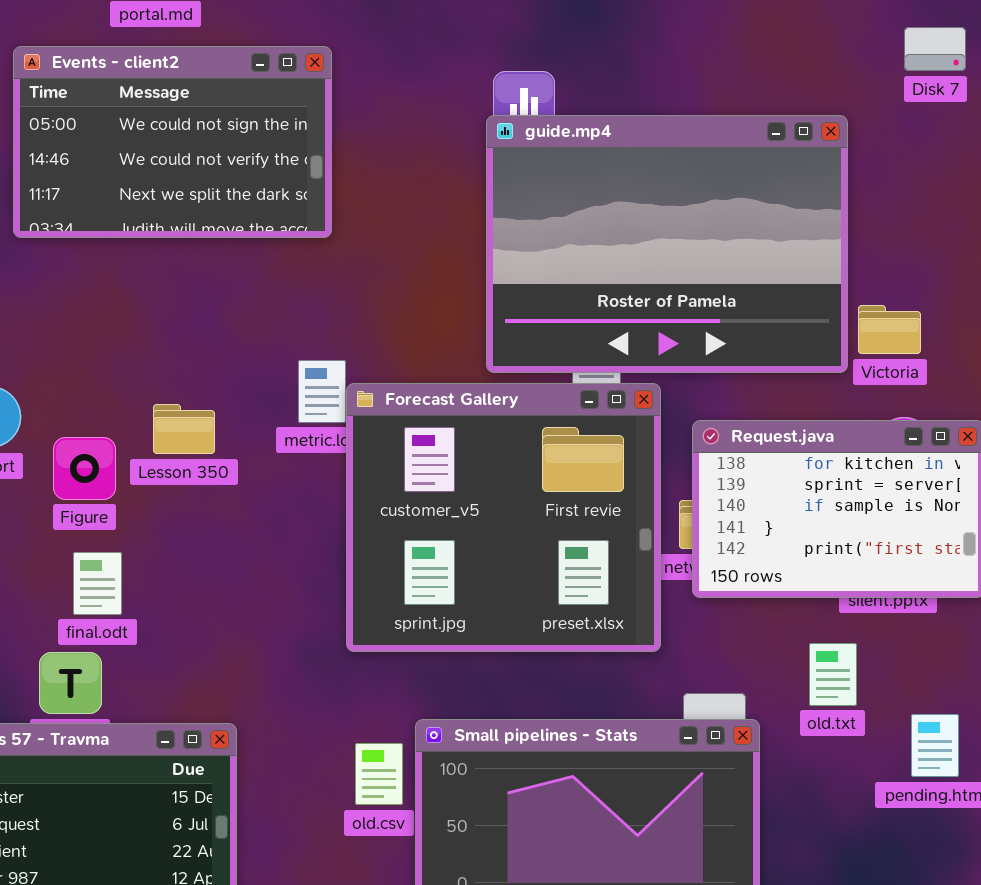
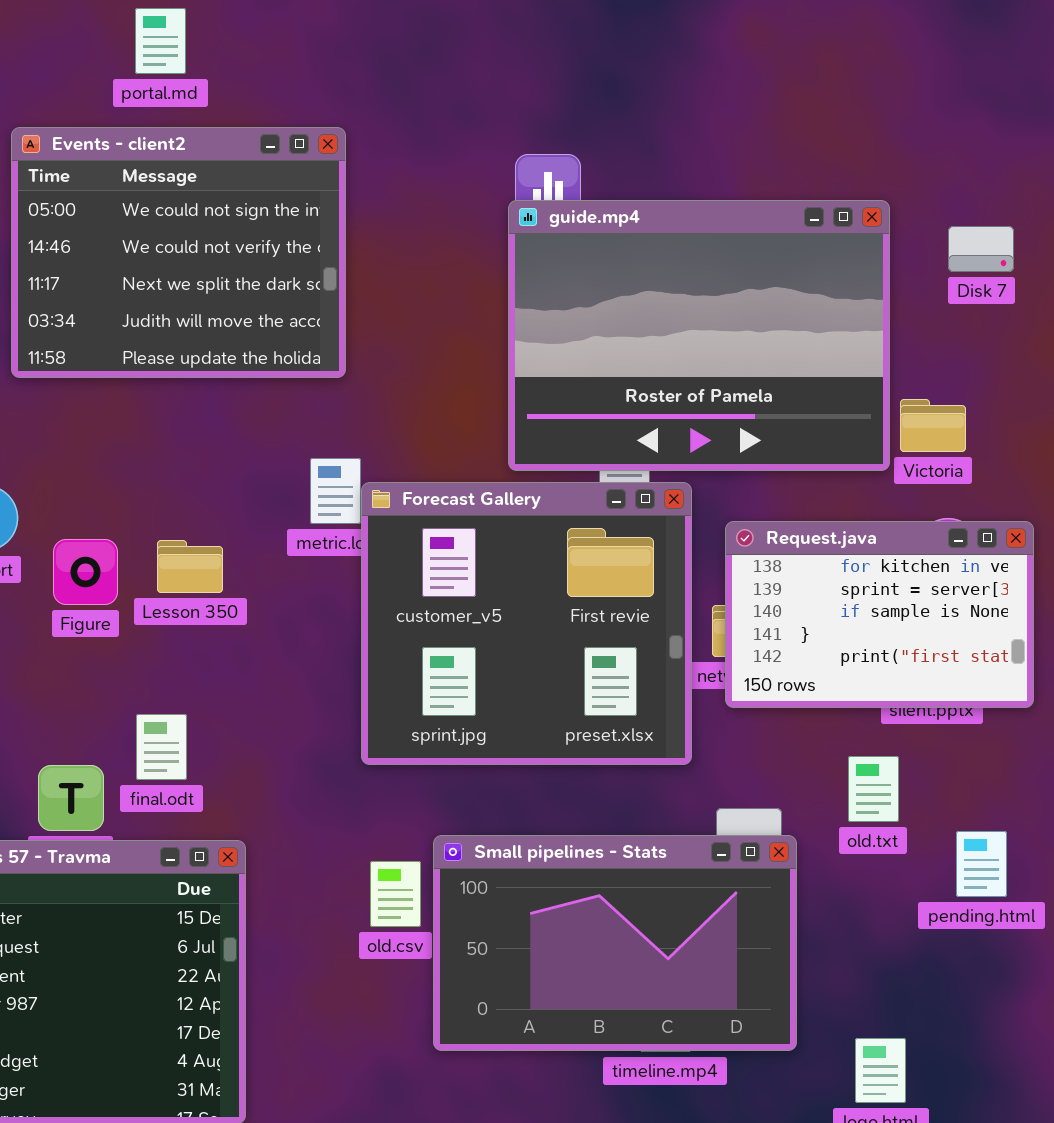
Disk 7: [904,27,966,71] -> [948,226,1014,272], moved
Events - client2: [13,46,332,238] -> [11,127,346,378], resized
Lesson 350: [153,404,215,454] -> [157,540,223,593], moved
final.odt: [73,552,122,615] -> [136,714,187,780], moved

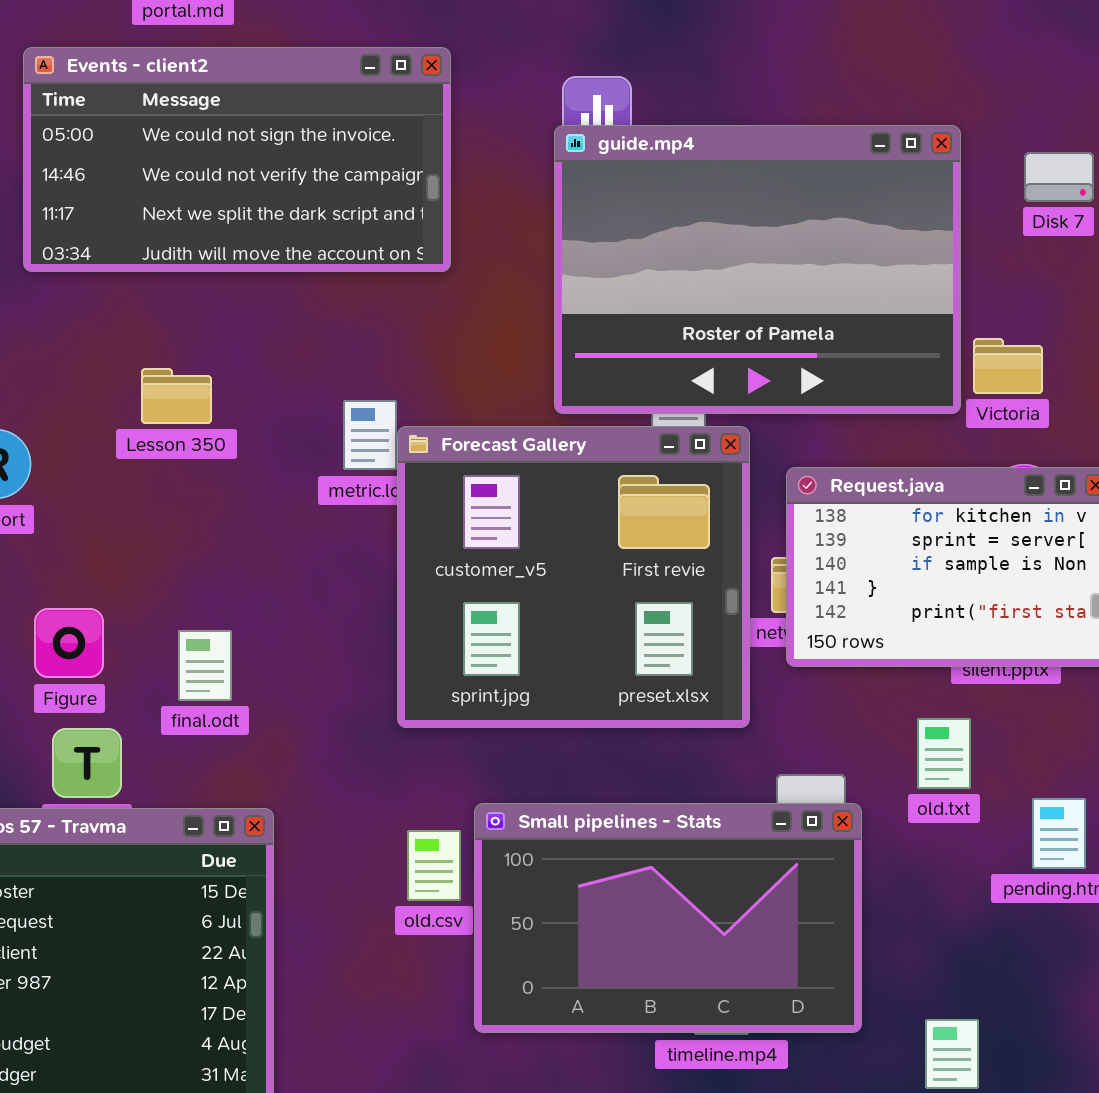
Events - client2: [11,127,346,378] -> [23,47,451,272], resized
Figure: [53,539,118,605] -> [34,608,104,678], moved
Lesson 350: [157,540,223,593] -> [141,368,212,424], moved
final.odt: [136,714,187,780] -> [178,630,232,701], moved

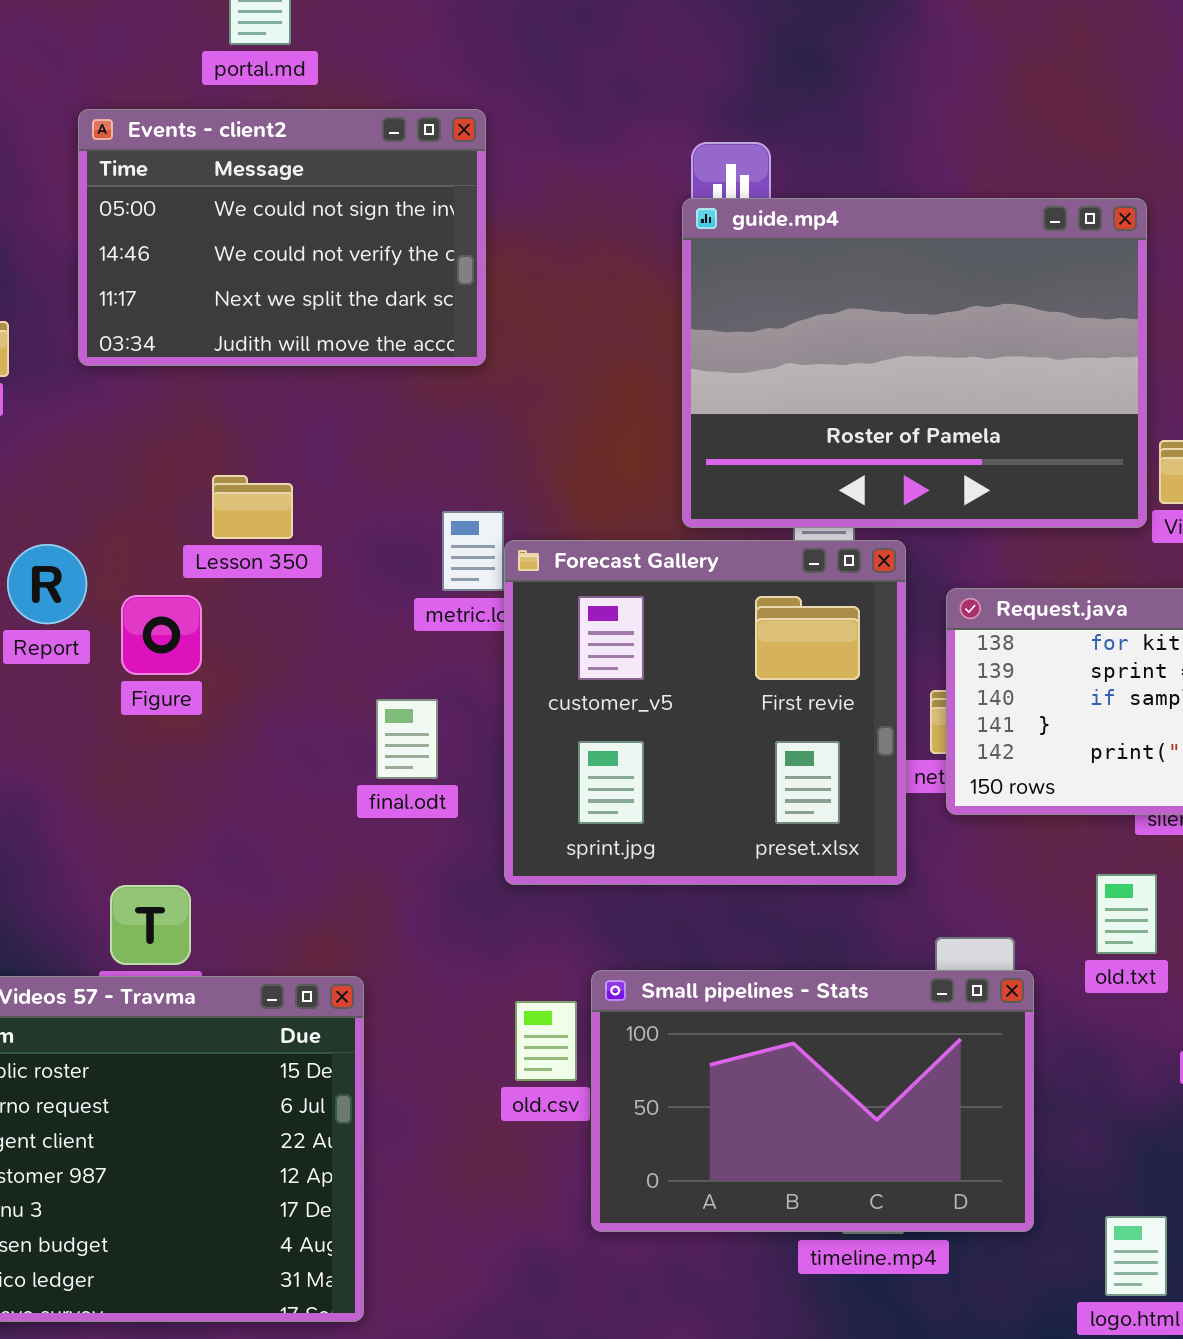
Events - client2: [23,47,451,272] -> [78,109,486,366], resized
Figure: [34,608,104,678] -> [121,595,202,675], moved
final.odt: [178,630,232,701] -> [376,699,438,779], moved

